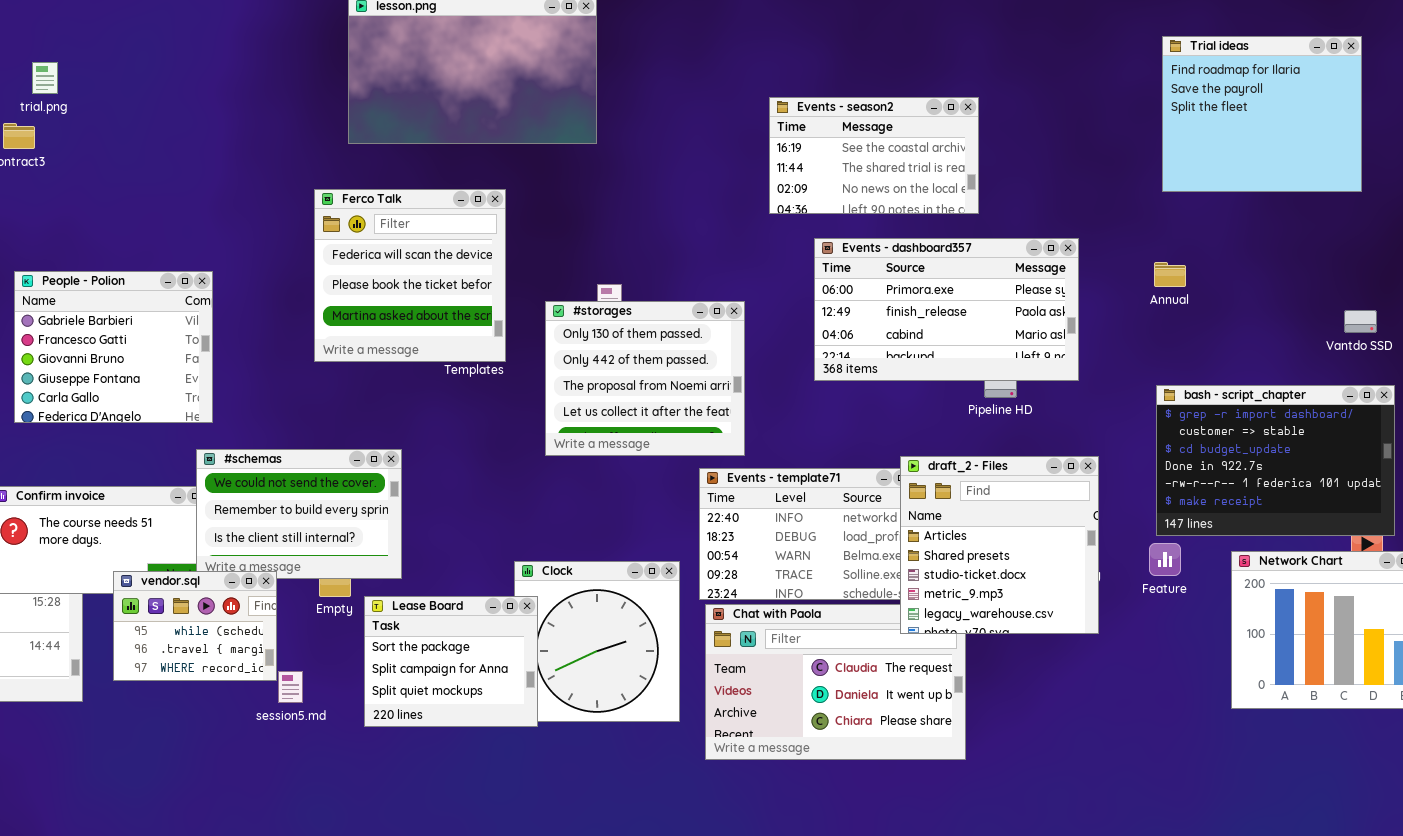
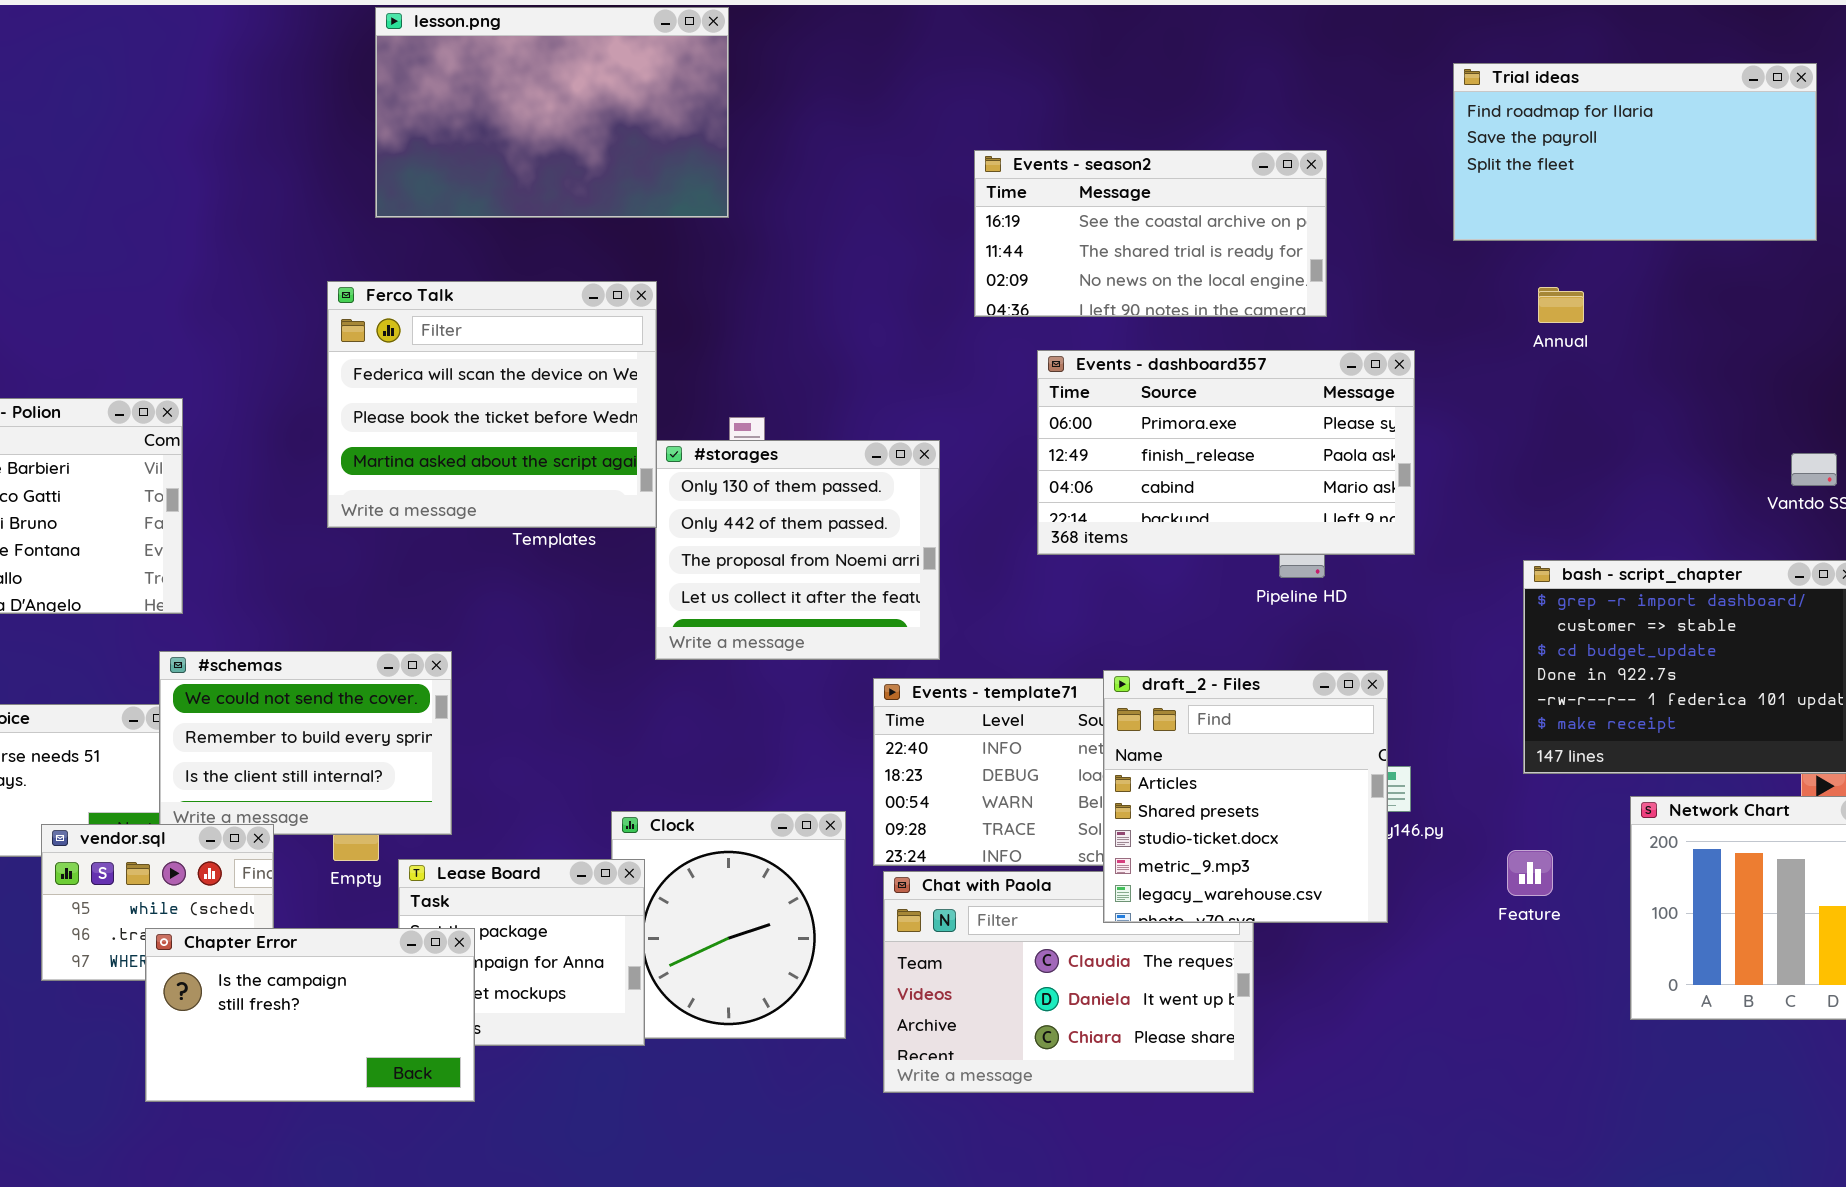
Trial ideas: [1162,36,1362,192] -> [1453,63,1817,241], resized
Events - season2: [769,97,979,214] -> [974,150,1327,317], resized
Ferco Talk: [314,189,506,362] -> [327,281,657,528], resized
Annual: [1154,262,1186,287] -> [1538,287,1584,323], moved
draft_2 - Files: [900,456,1099,634] -> [1103,670,1388,923], moved
Feature: [1149,543,1181,576] -> [1507,850,1553,896], moved
Chapter Error: none -> [145,928,475,1102], opened

